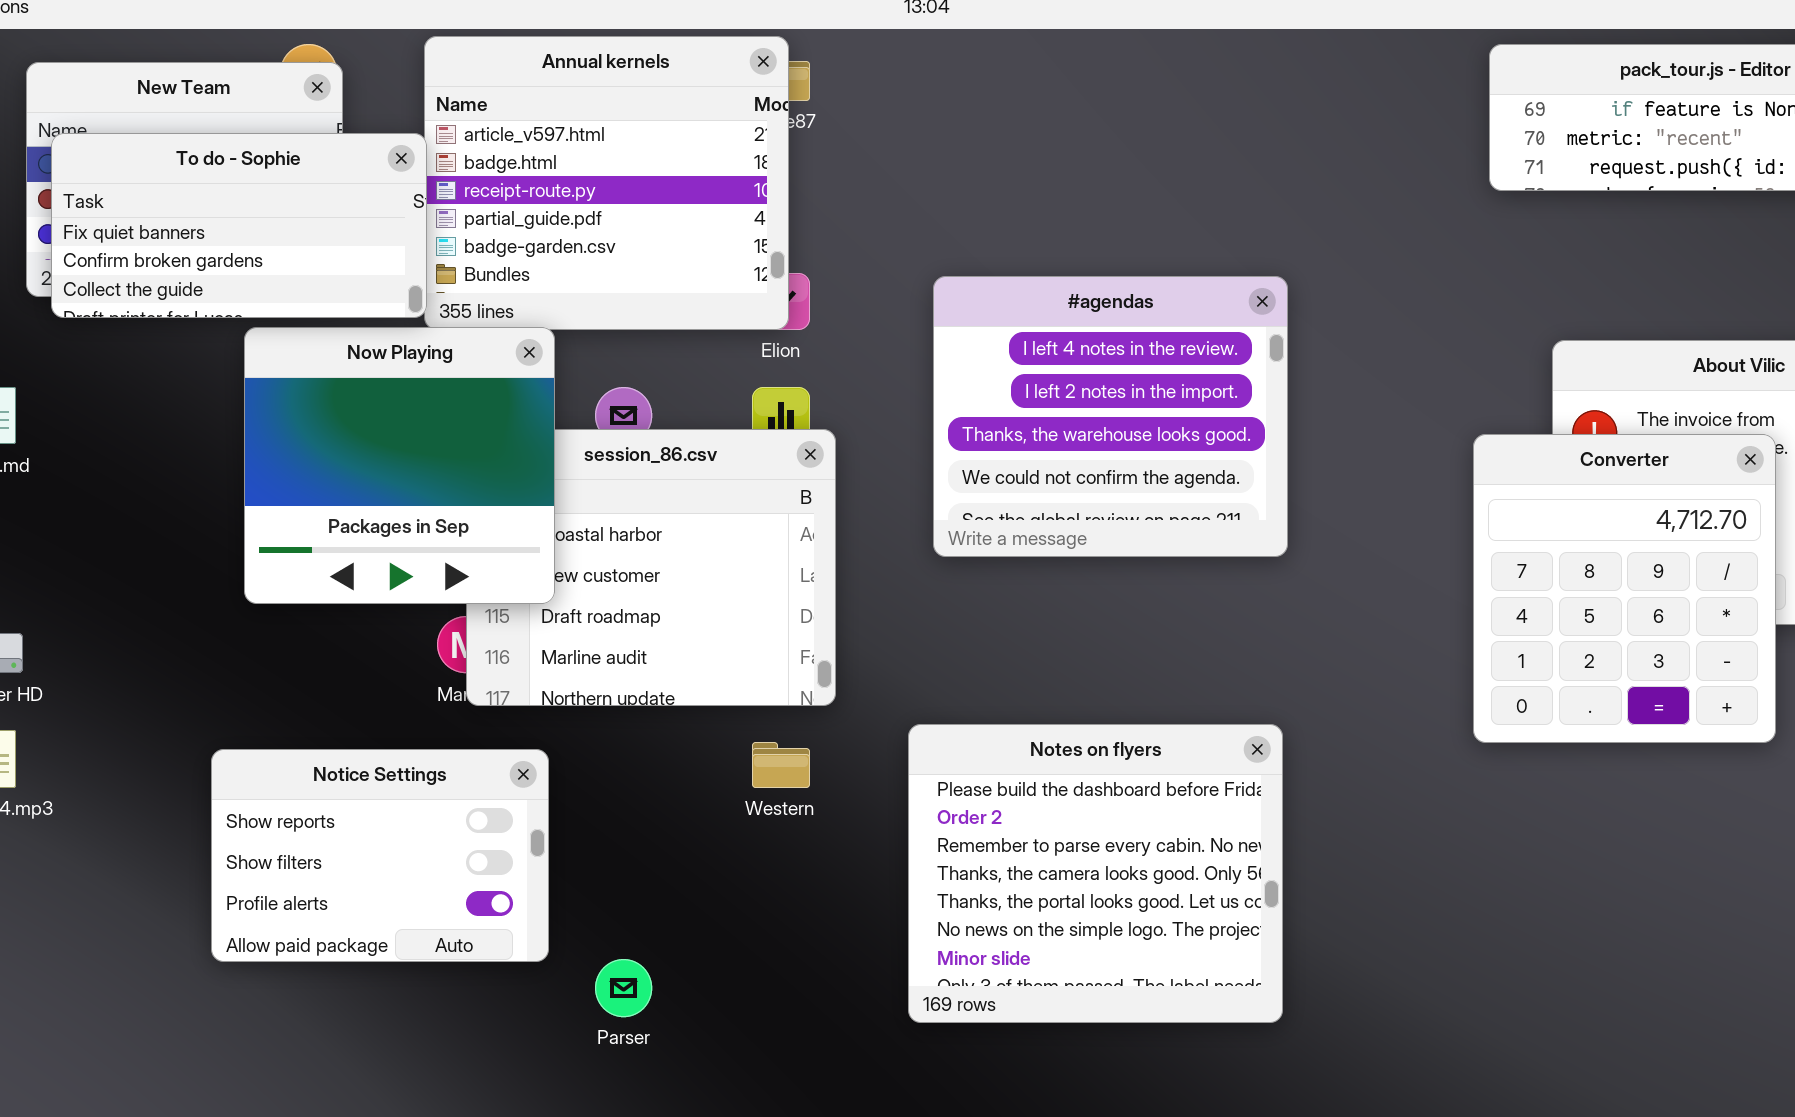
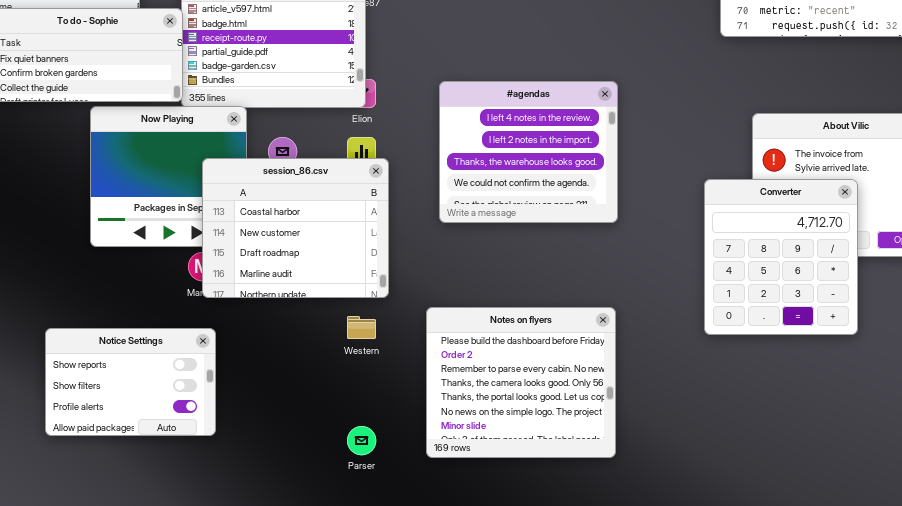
session_86.csv: [466,429,836,706] -> [202,158,389,298], raised
Converter: [1473,434,1776,743] -> [704,179,858,335], moved
Notice Settings: [211,749,549,962] -> [45,328,216,436], moved
Parser: [595,959,652,1017] -> [347,426,376,455], moved

